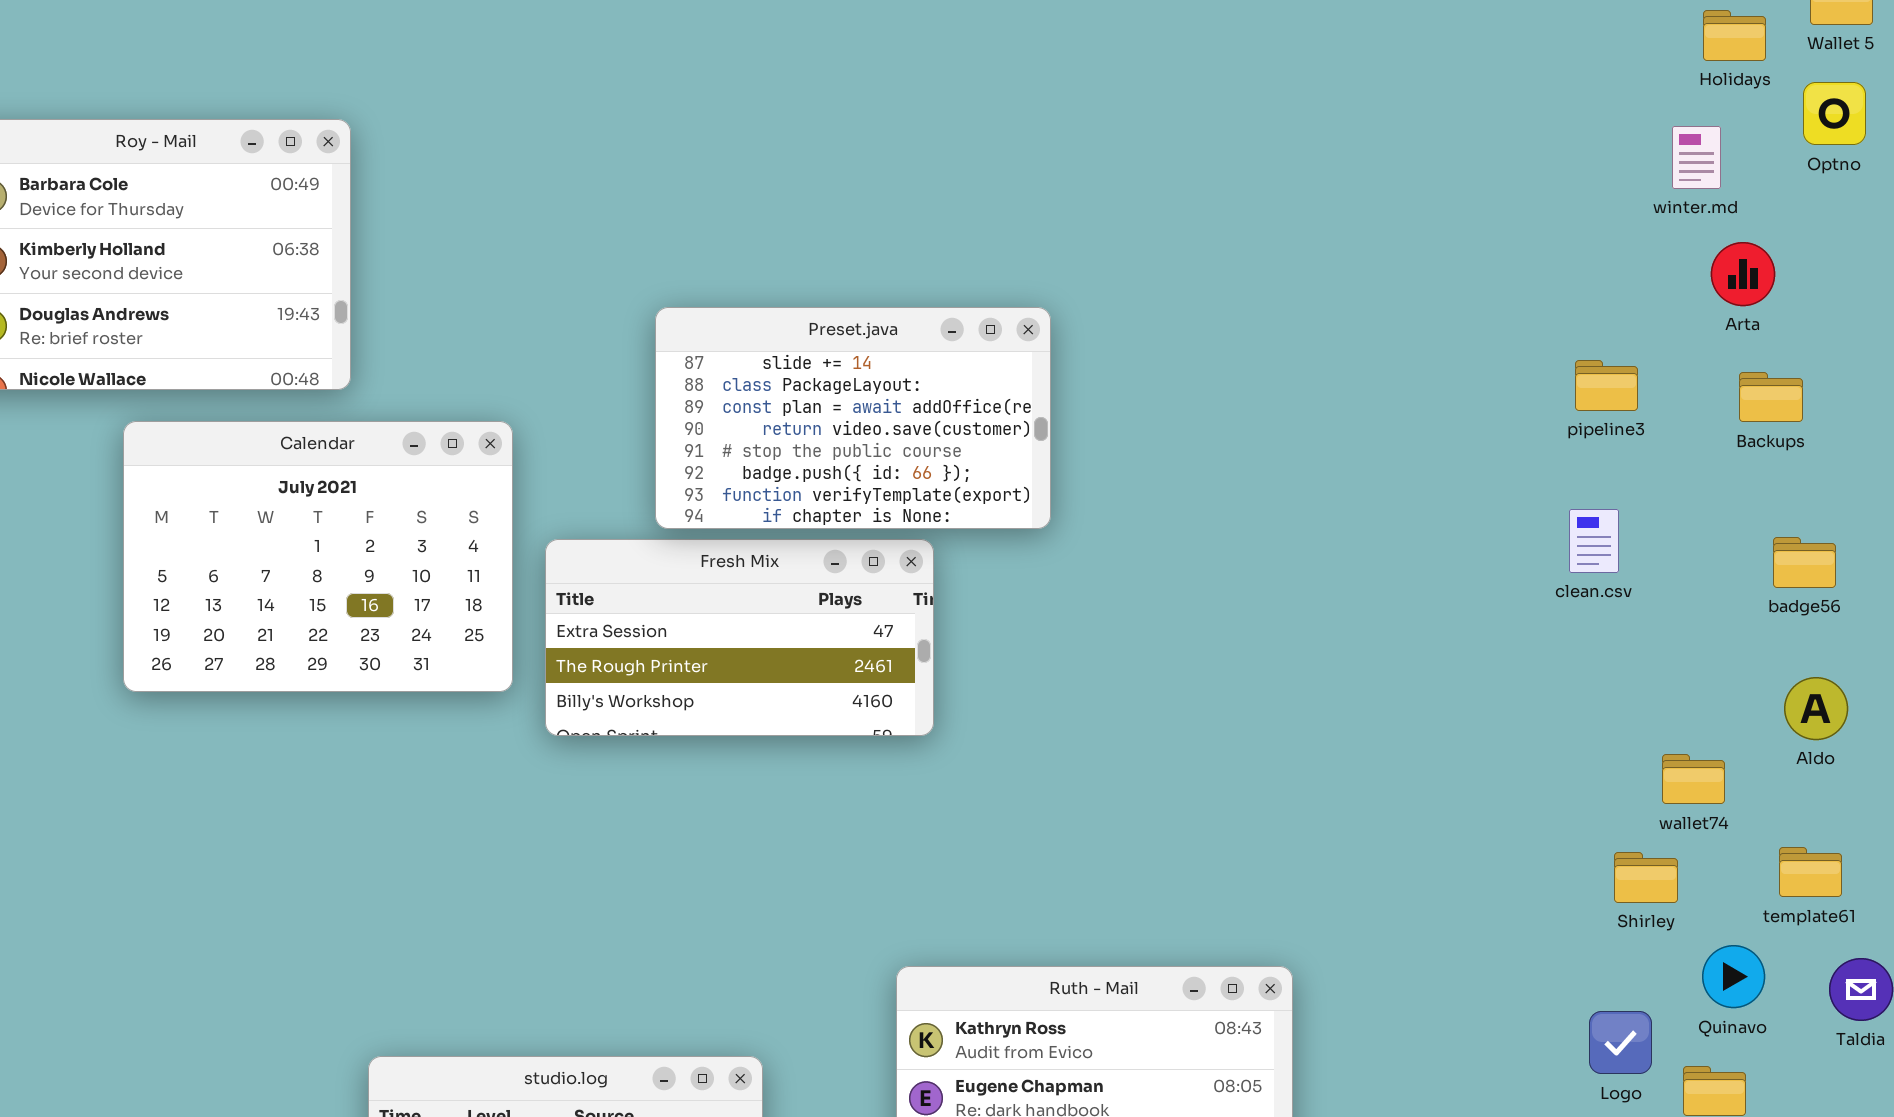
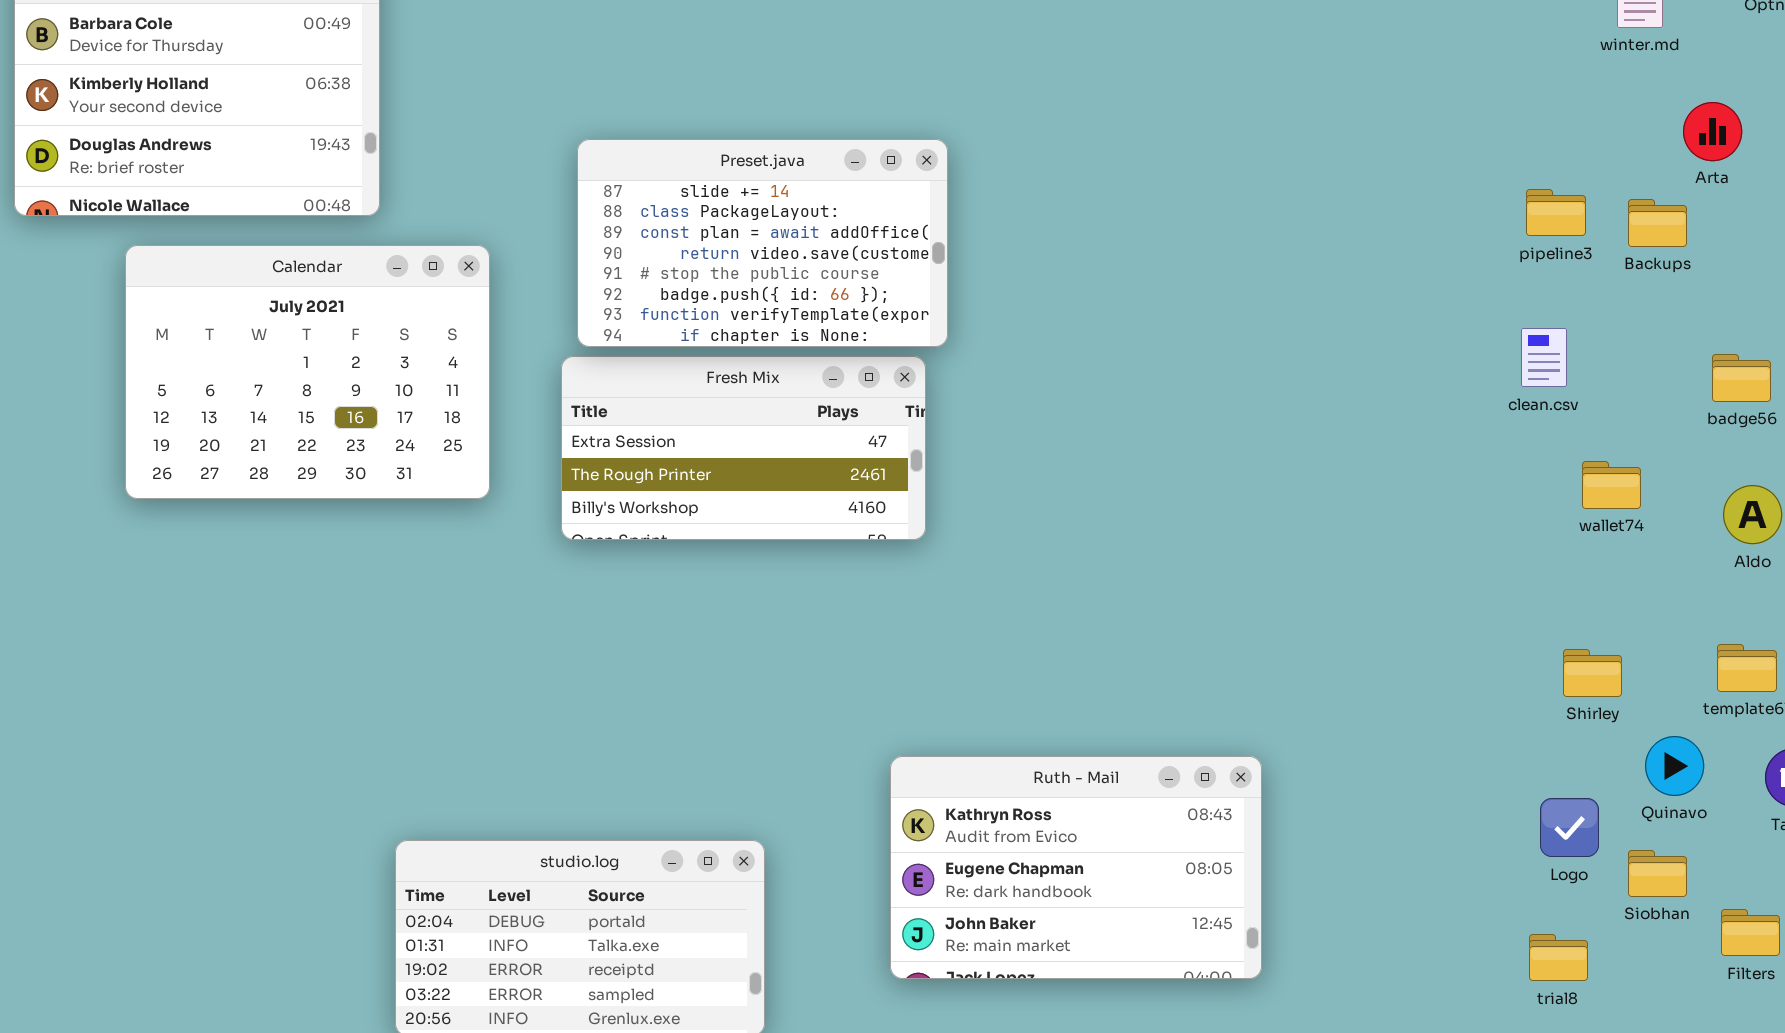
Arta: [1711,242,1775,306] -> [1683,102,1742,161], moved
Preset.java: [655,307,1051,529] -> [577,139,948,347], moved
Backups: [1739,372,1803,422] -> [1628,199,1687,247], moved
Calendar: [123,421,513,692] -> [125,245,490,499], moved
wallet74: [1662,754,1725,804] -> [1582,461,1641,509], moved

